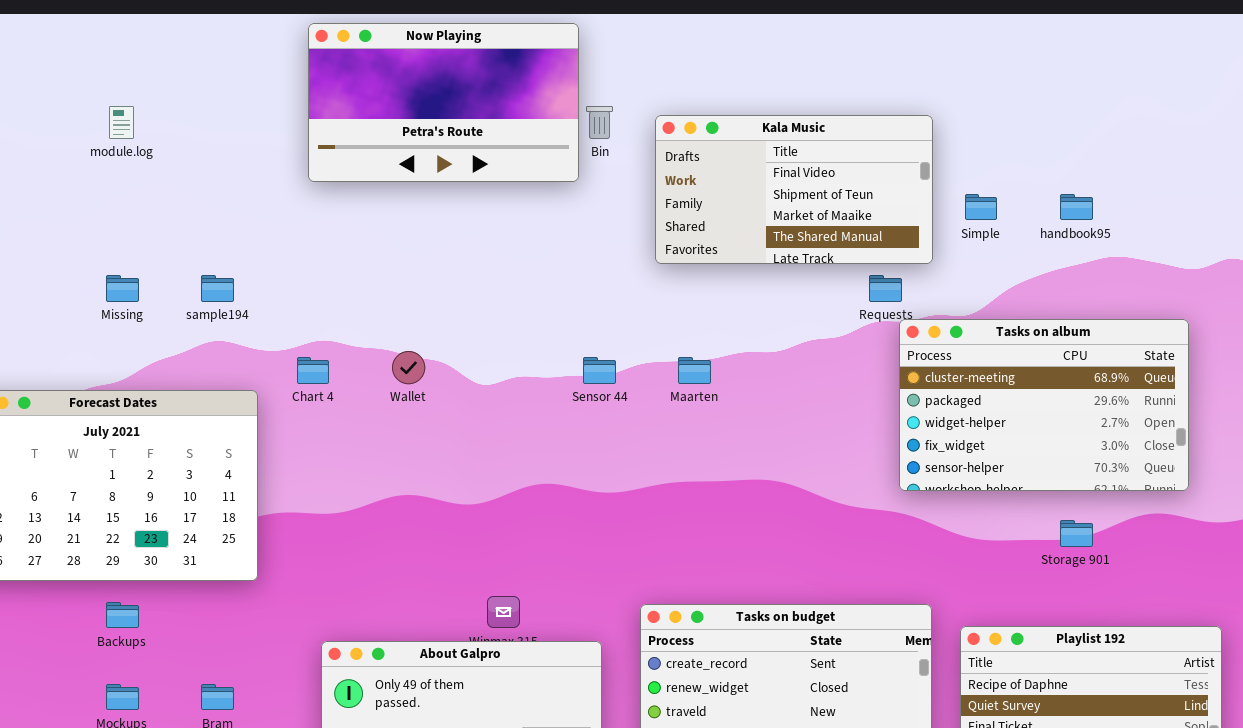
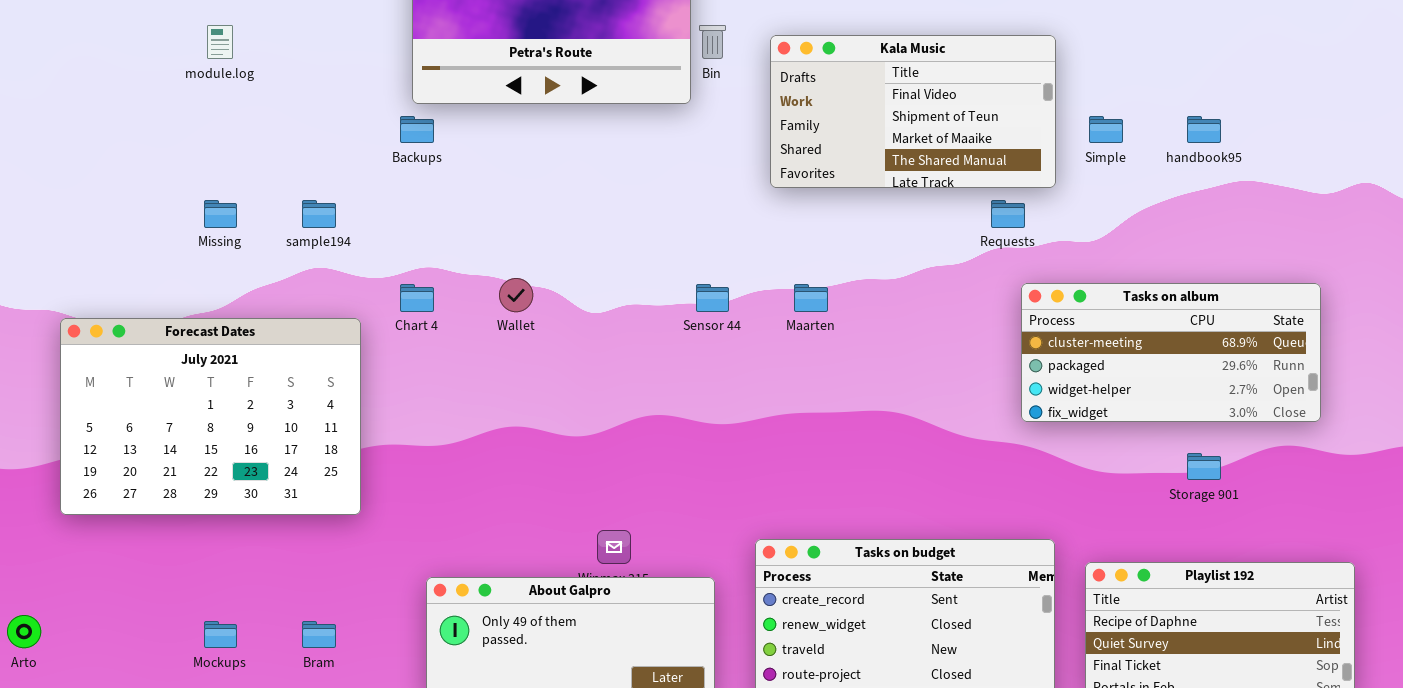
Tasks on album: [899,319,1189,491] -> [1021,283,1321,422], resized
Backups: [106,602,139,628] -> [400,116,434,143], moved

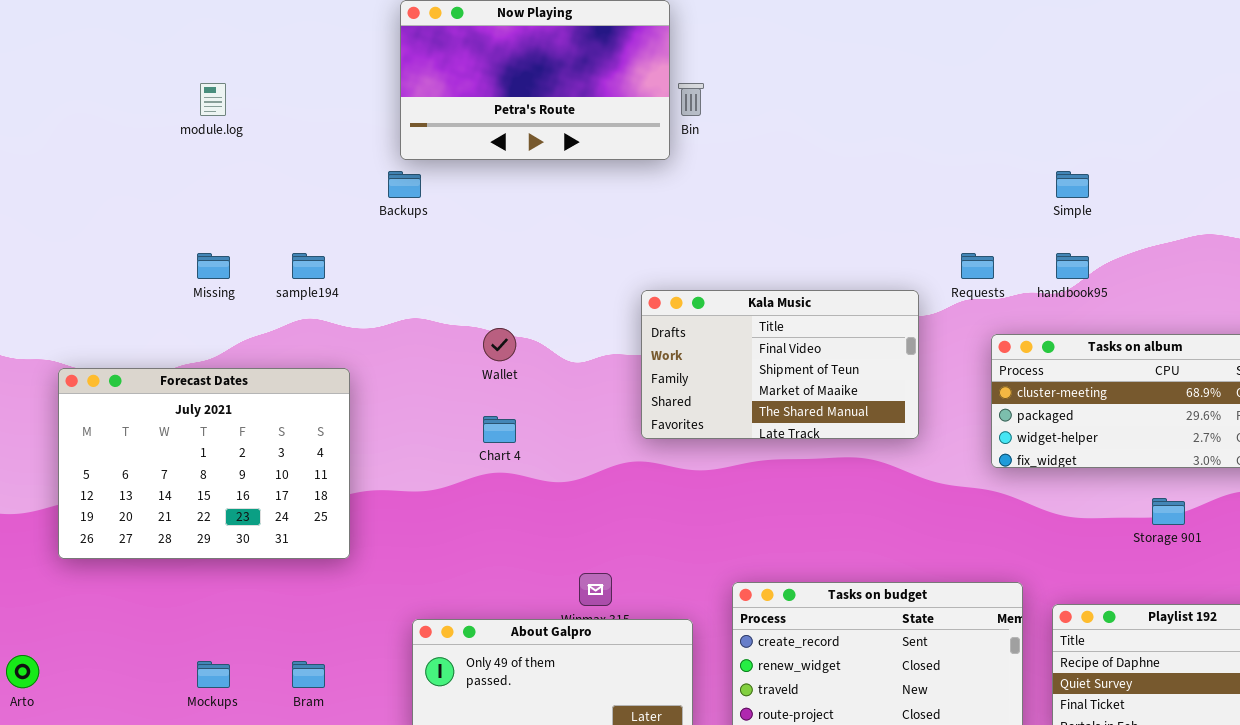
Kala Music: [770,35,1056,188] -> [641,290,919,439], moved
handbook95: [1187,116,1221,143] -> [1056,253,1089,279], moved
Chart 4: [400,284,434,312] -> [483,416,516,443], moved

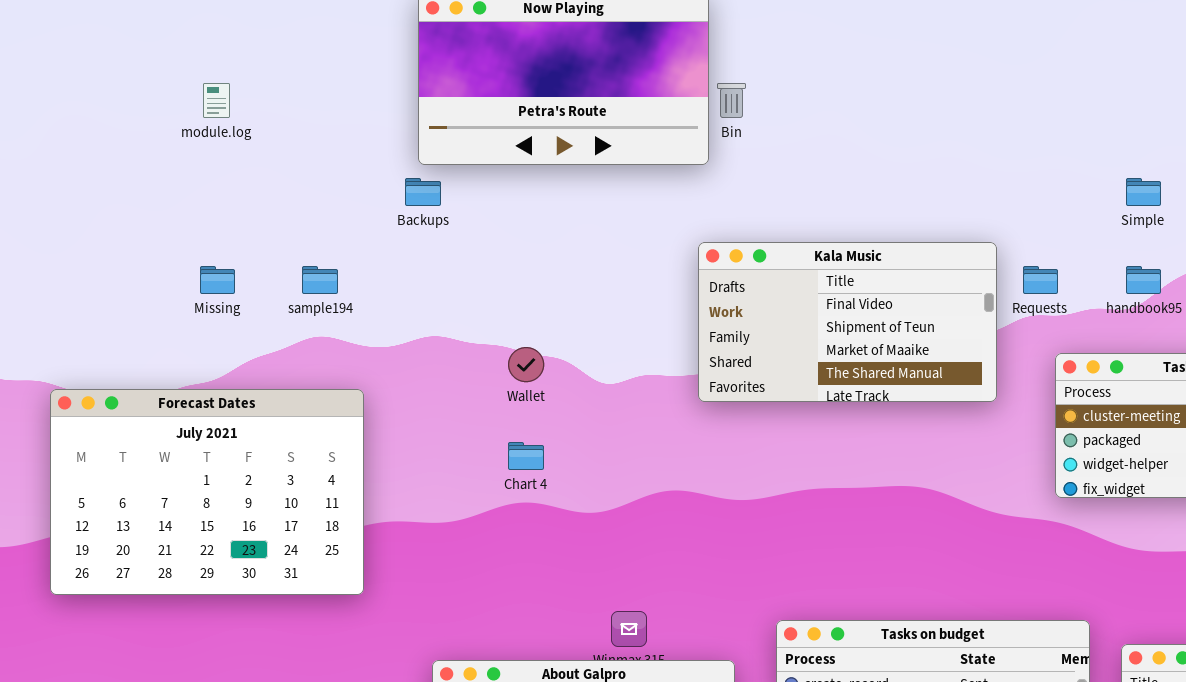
Kala Music: [641,290,919,439] -> [698,242,997,402], moved

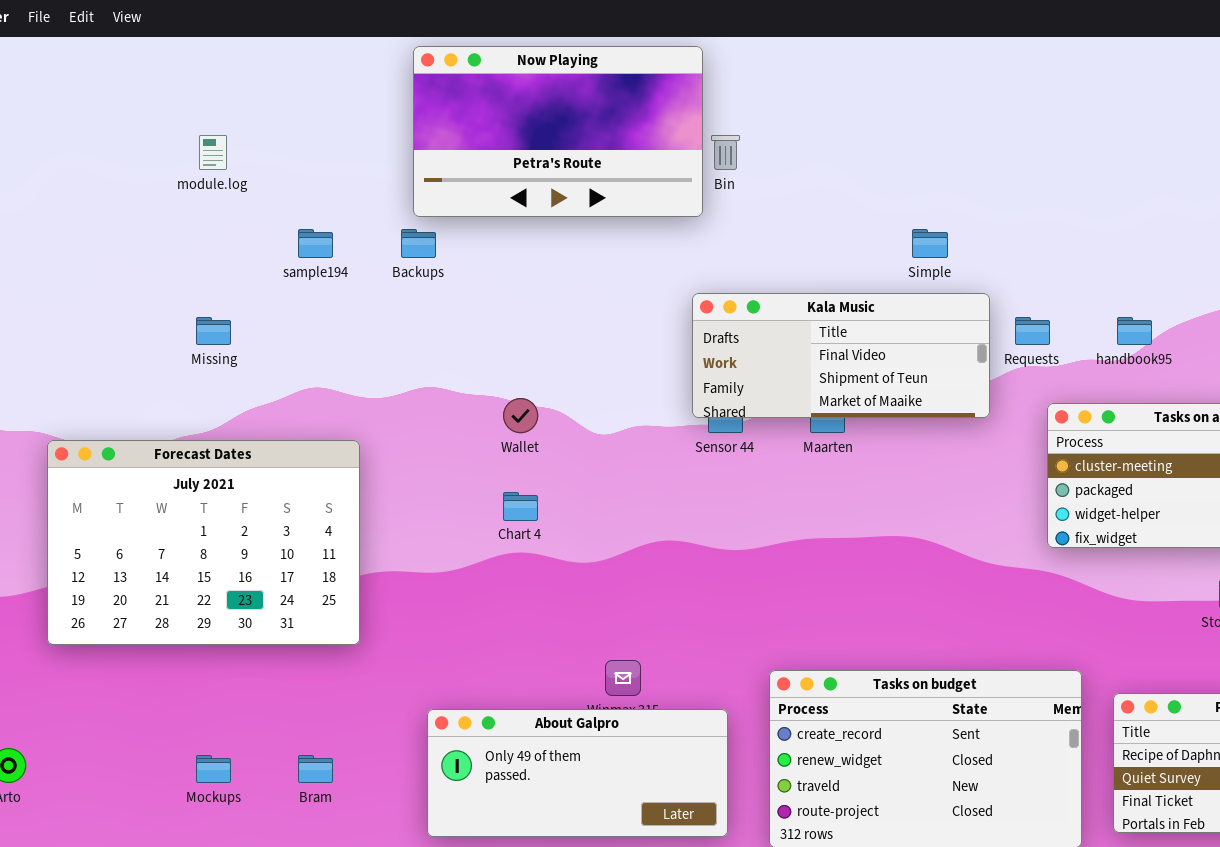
Simple: [1126,178,1161,206] -> [912,229,948,258], moved
Kala Music: [698,242,997,402] -> [692,293,990,418], resized
sample194: [302,266,338,294] -> [298,229,333,258], moved

